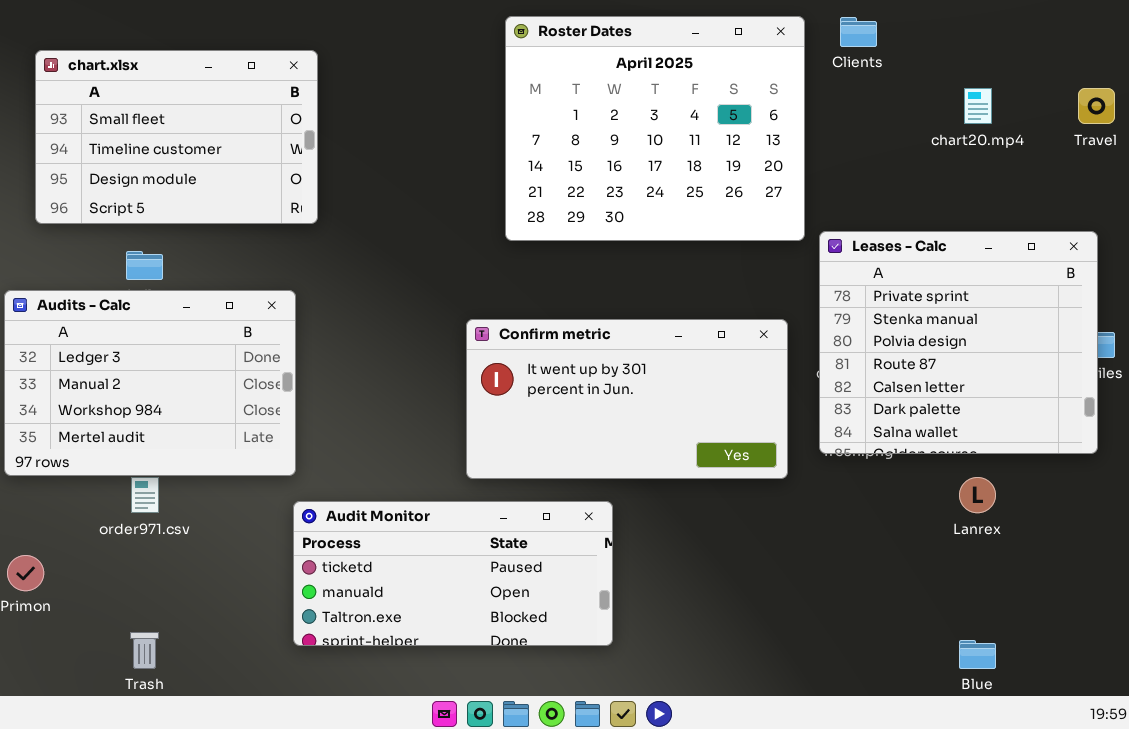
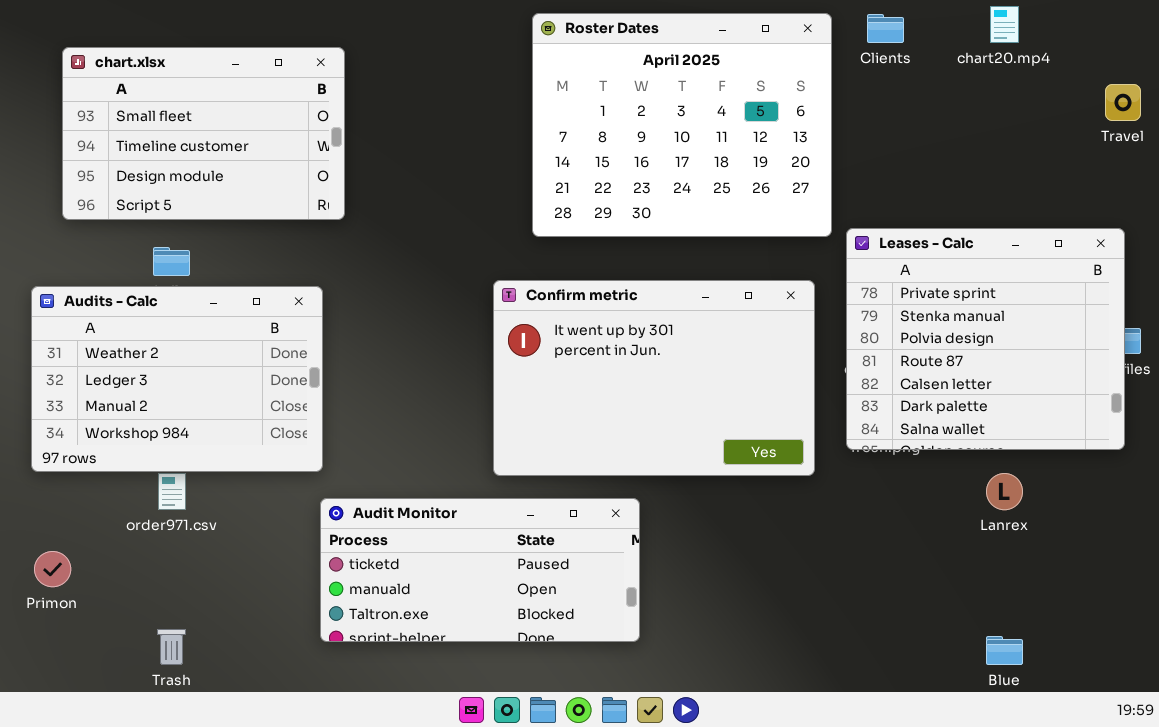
chart20.mp4: [964,88,992,124] -> [990,6,1019,43], moved
Audits - Calc: [4,290,296,476] -> [31,286,323,472], scrolled up 1 row
Confirm metric: [466,319,788,479] -> [493,280,815,476], resized

